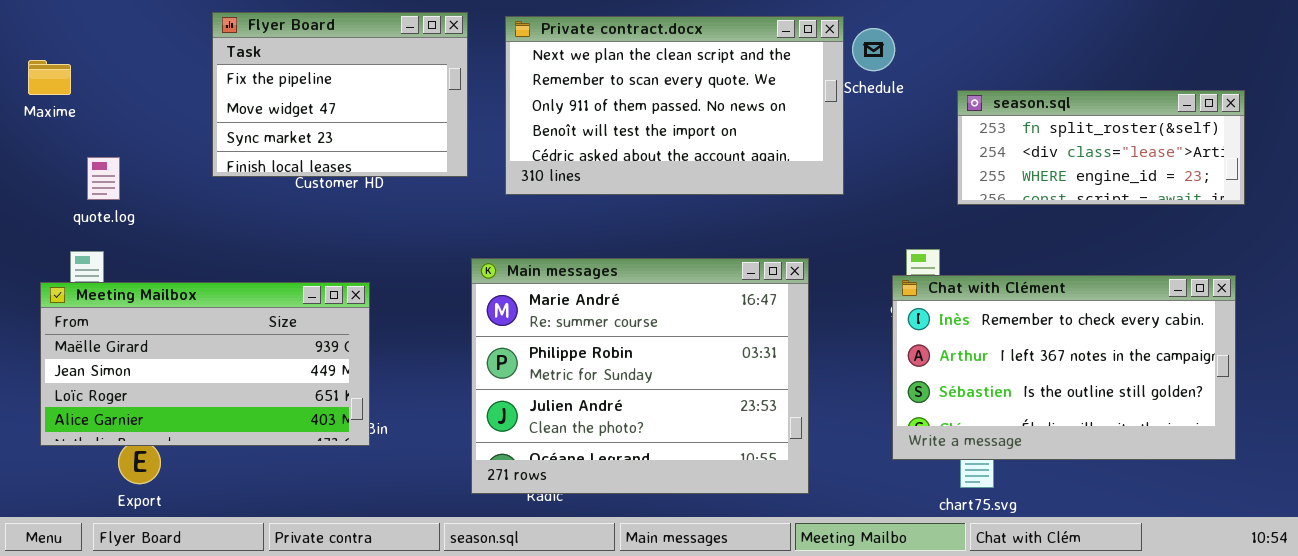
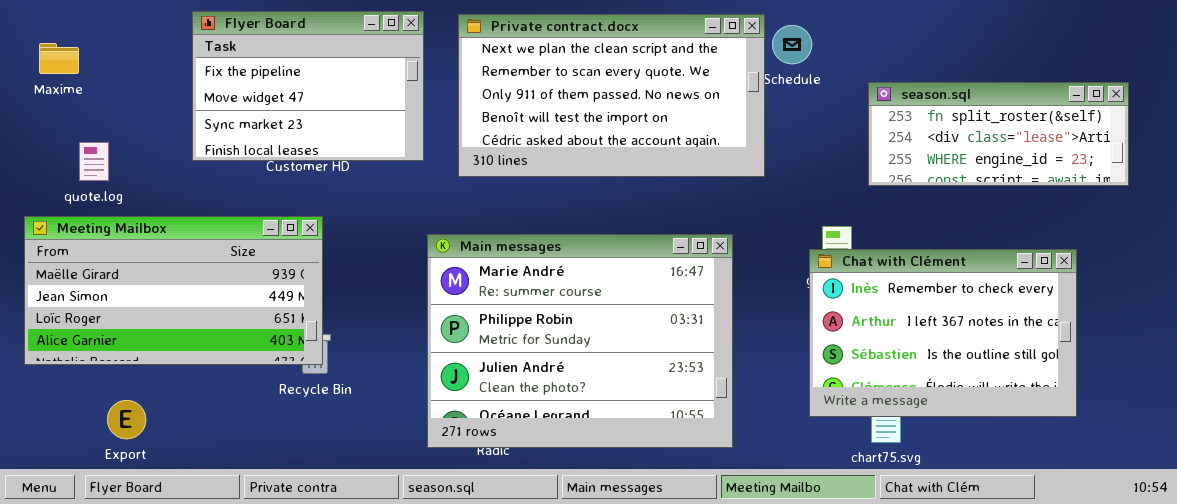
Maxime: [28,60,71,95] -> [39,43,79,74], moved
Chat with Clément: [892,275,1236,460] -> [809,249,1077,417], resized
Meeting Mailbox: [40,282,370,446] -> [24,216,323,365], moved

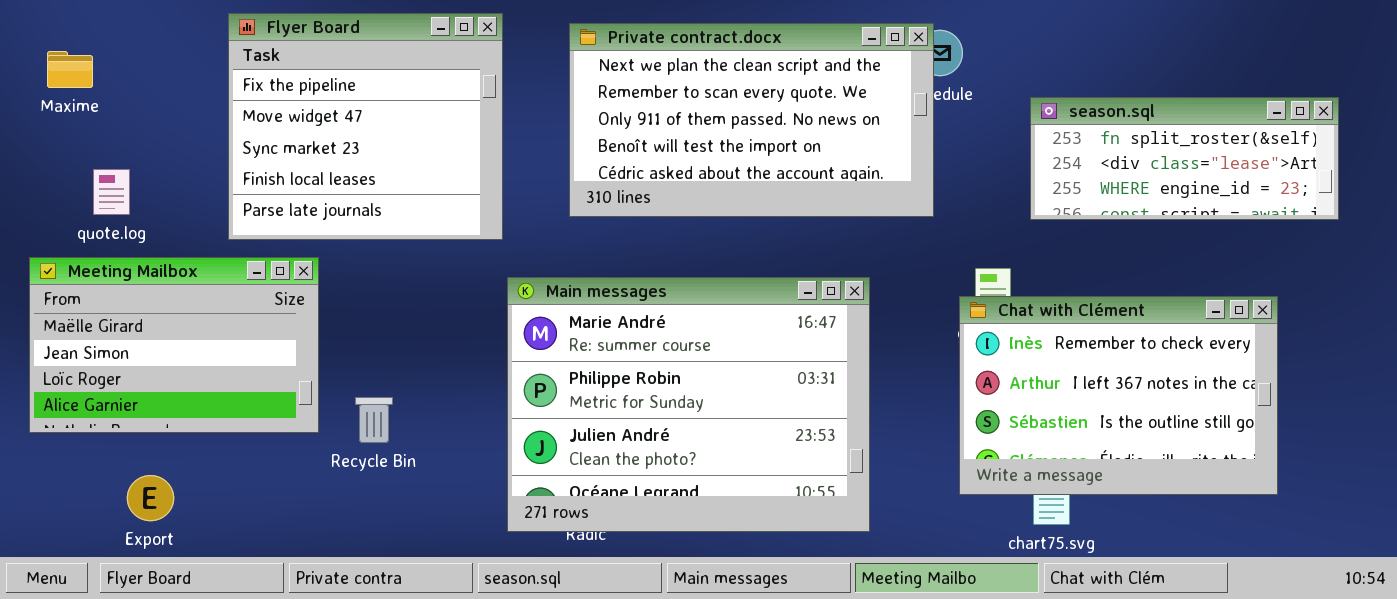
Flyer Board: [192,11,424,161] -> [228,13,503,240], resized
Private contract.docx: [458,14,765,177] -> [569,23,934,217], moved
Meeting Mailbox: [24,216,323,365] -> [29,257,319,433], resized

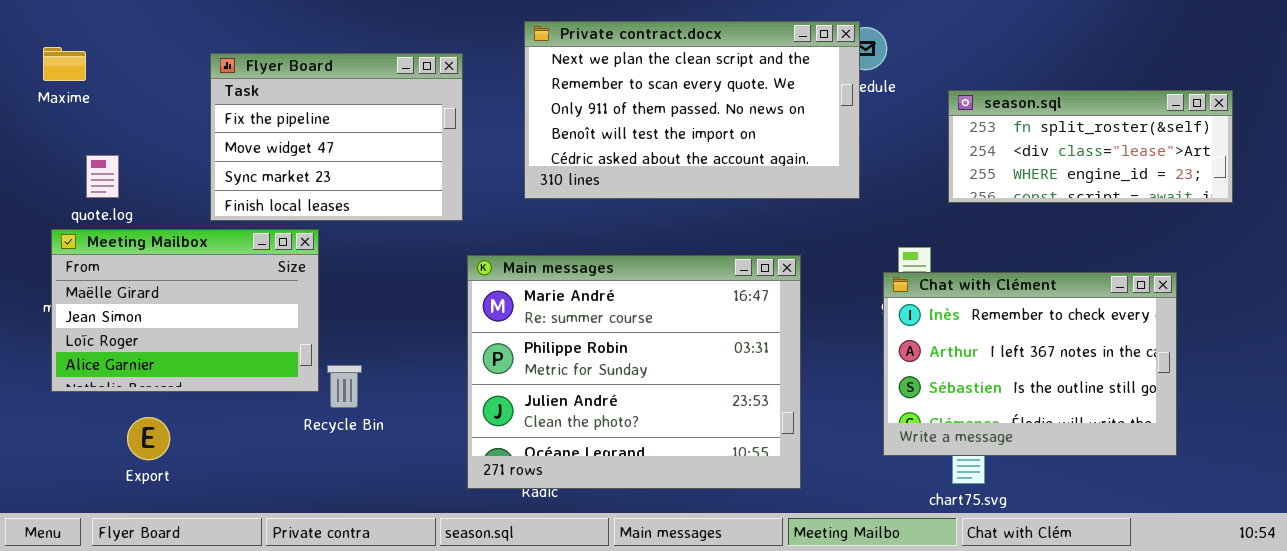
Flyer Board: [228,13,503,240] -> [210,53,463,221], resized
Meeting Mailbox: [29,257,319,433] -> [51,229,319,392], moved
Export: [127,475,174,521] -> [127,417,170,460], moved

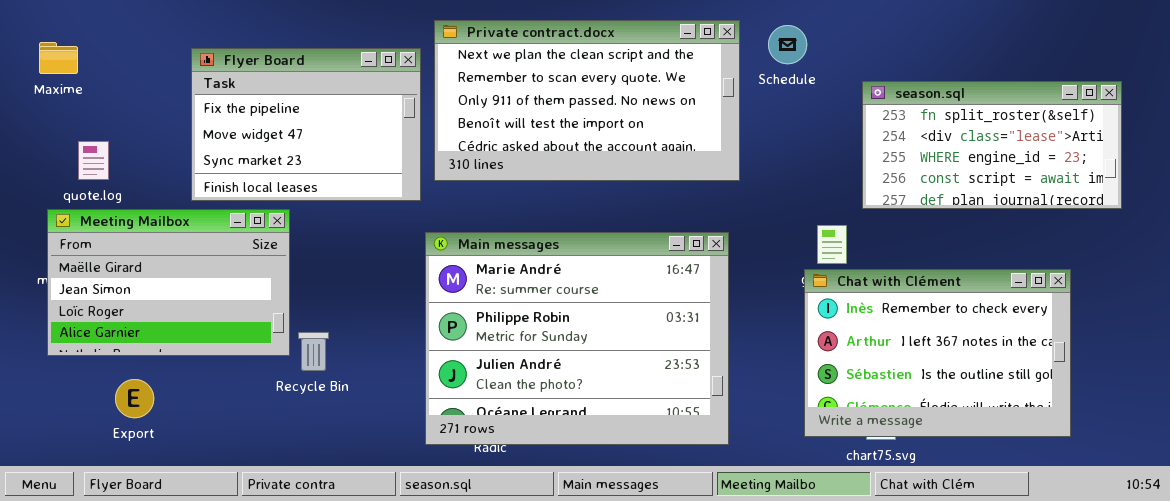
Private contract.docx: [524,21,860,199] -> [434,20,740,181], moved
season.sql: [948,90,1233,203] -> [862,81,1122,209], resized
Chat with Clément: [883,272,1177,456] -> [804,269,1071,437], moved

